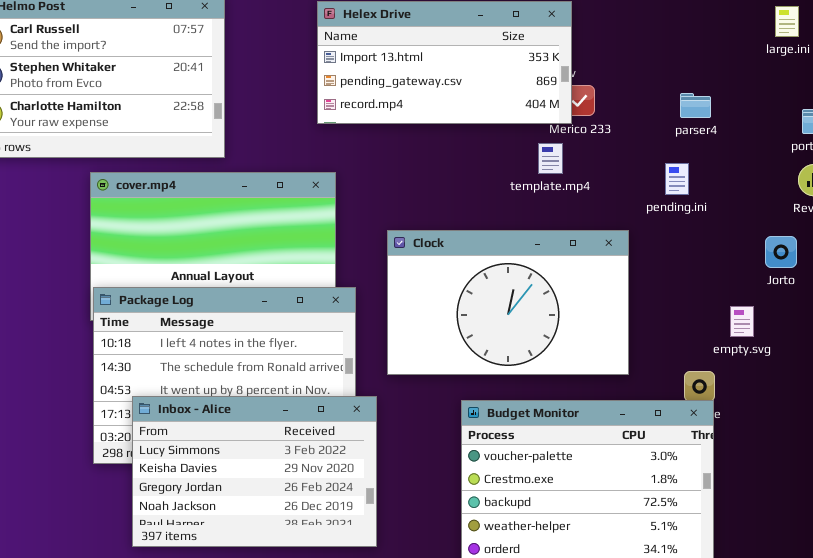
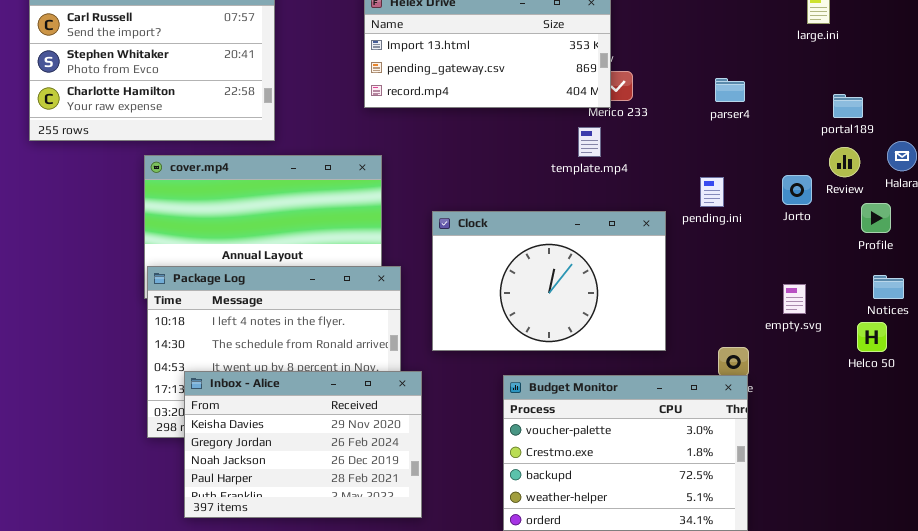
pending.ini: [665,163,689,195] -> [700,177,724,207], moved
Jorto: [765,236,797,268] -> [782,175,812,205], moved
empty.svg: [730,306,754,337] -> [783,284,806,314], moved
Inbox - Alice: [132,396,377,547] -> [184,371,422,518], scrolled down 1 row

